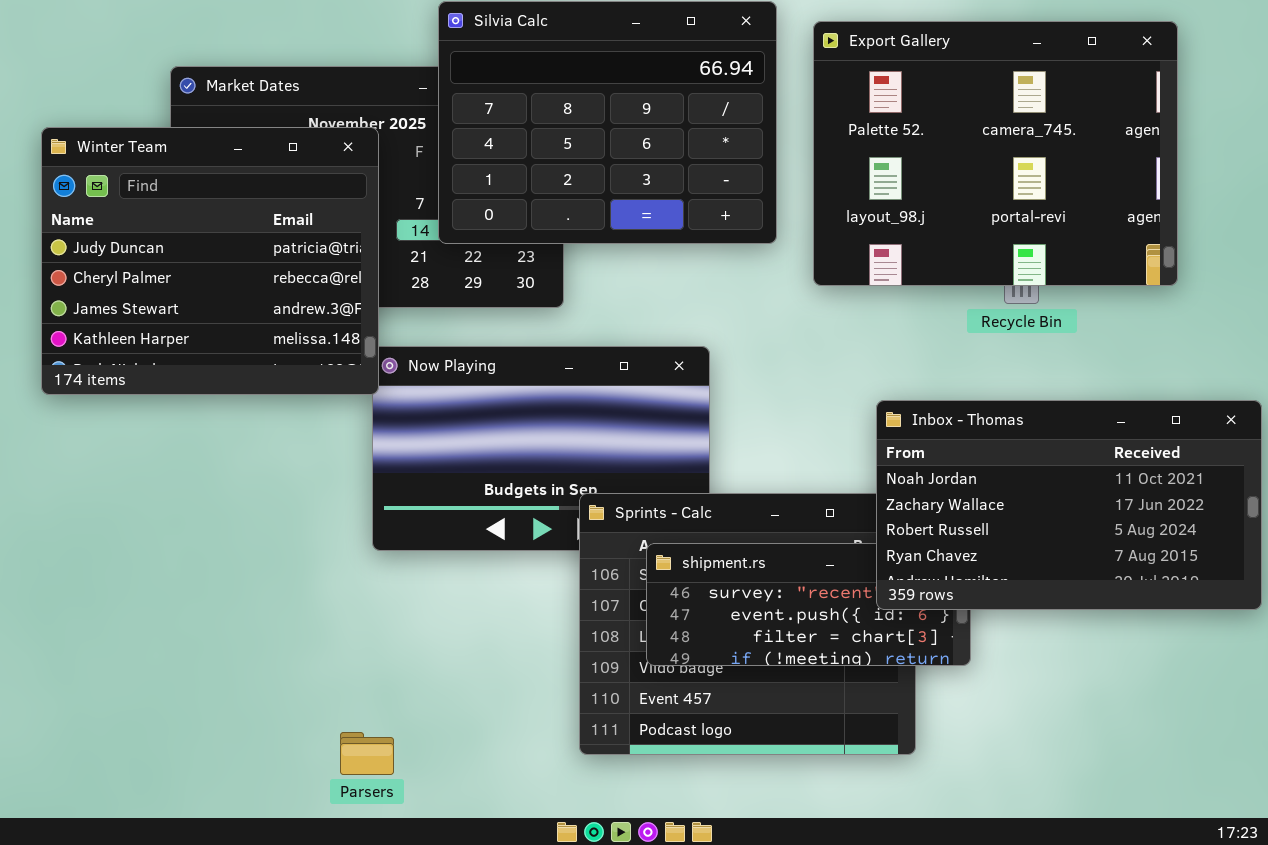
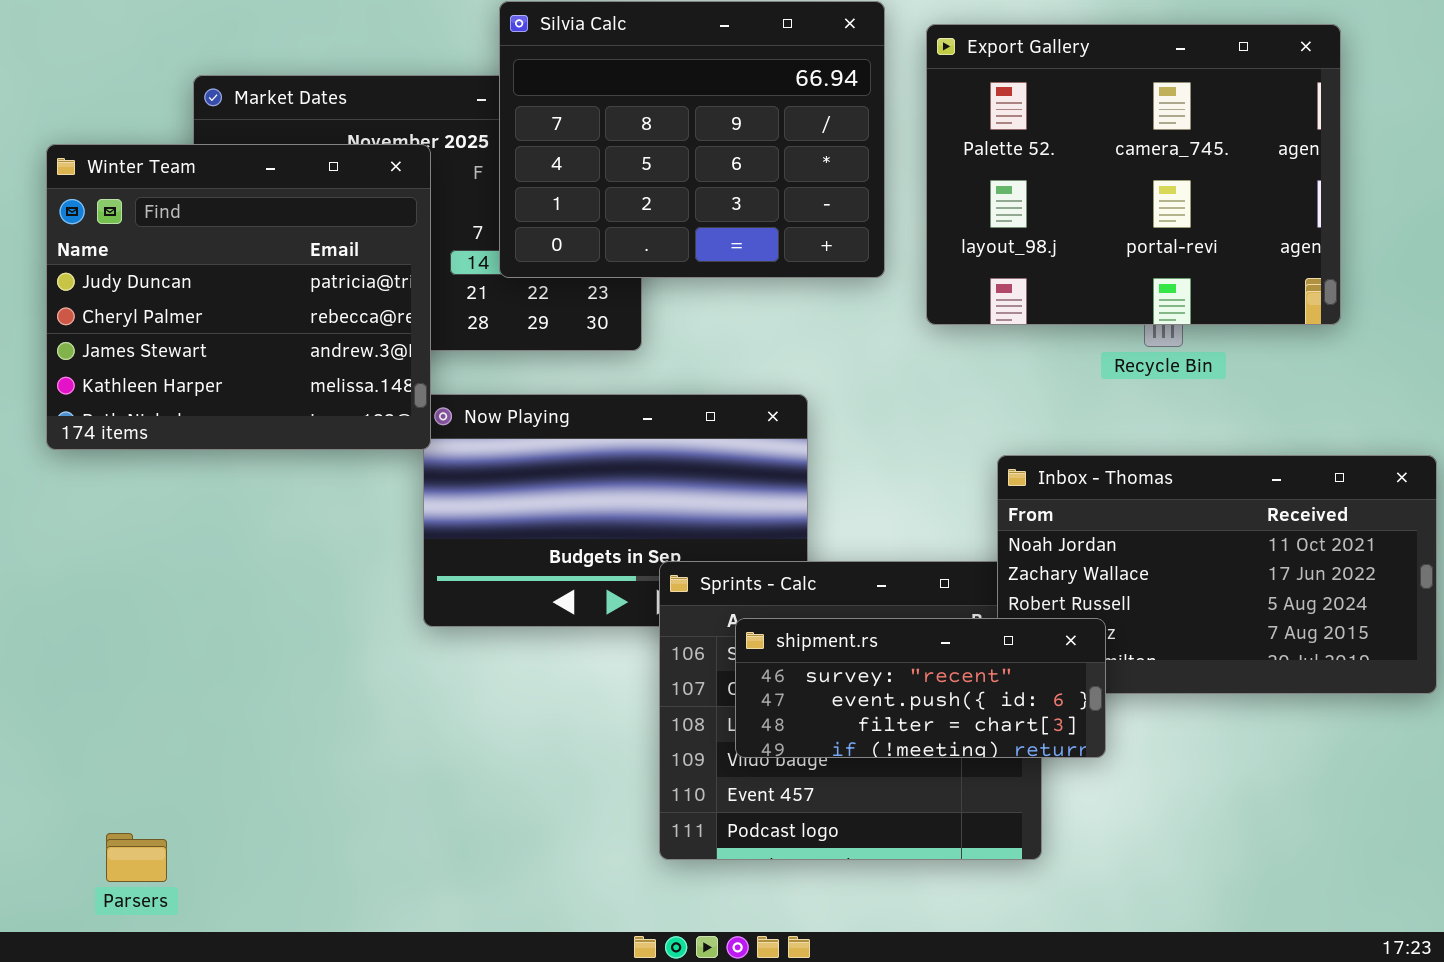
shipment.rs: [646,543,971,666] -> [735,618,1106,758], raised
Parsers: [340,732,394,775] -> [106,833,167,882], moved

